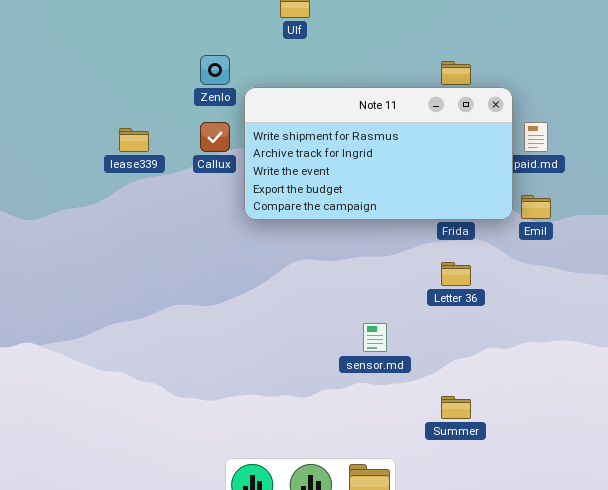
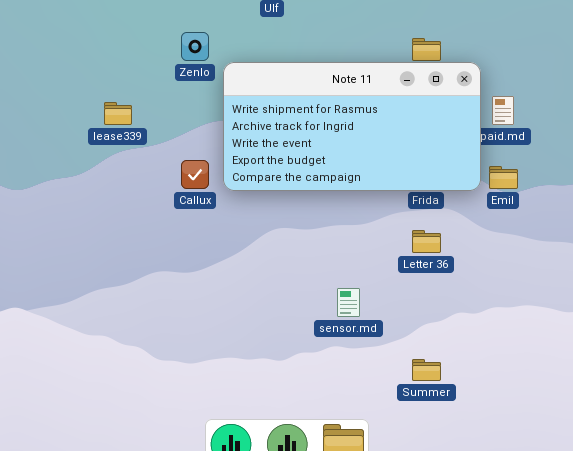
Callux: [200,122,230,152] -> [181,160,209,189], moved

